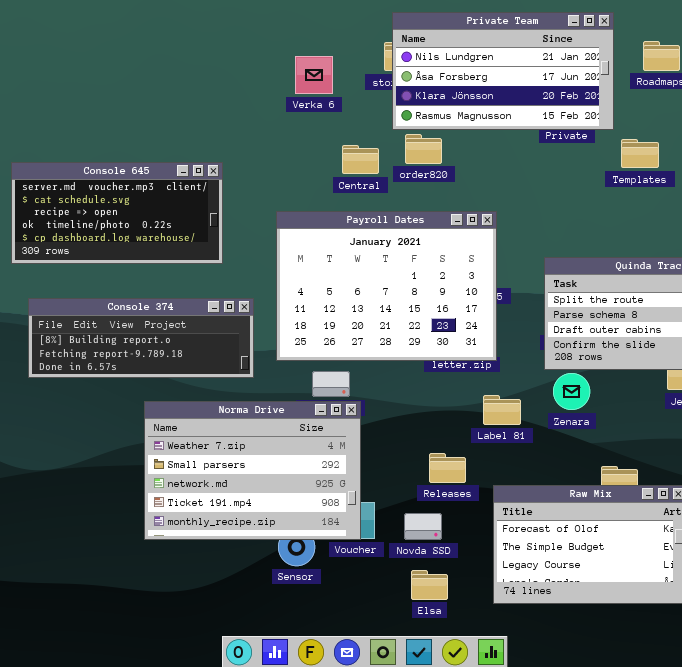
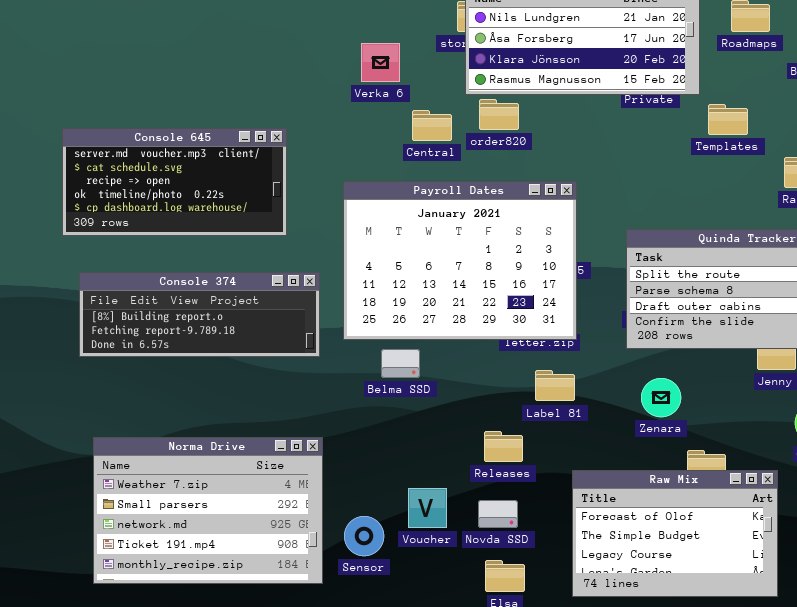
Verka 6: [295,56,333,94] -> [361,43,400,82], moved
Zenara: [553,373,590,410] -> [641,378,681,417], moved
Label 81: [483,395,521,425] -> [535,370,575,401], moved
Norma Drive: [144,401,361,540] -> [93,437,323,584], moved
Releases: [429,453,466,483] -> [484,431,523,462], moved

